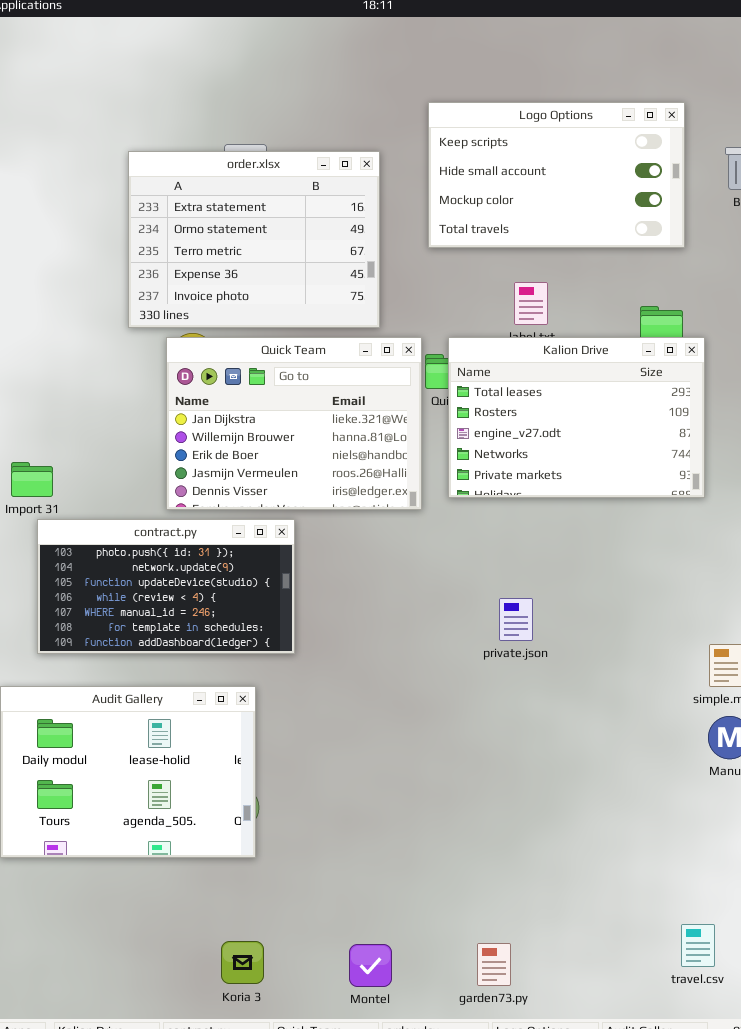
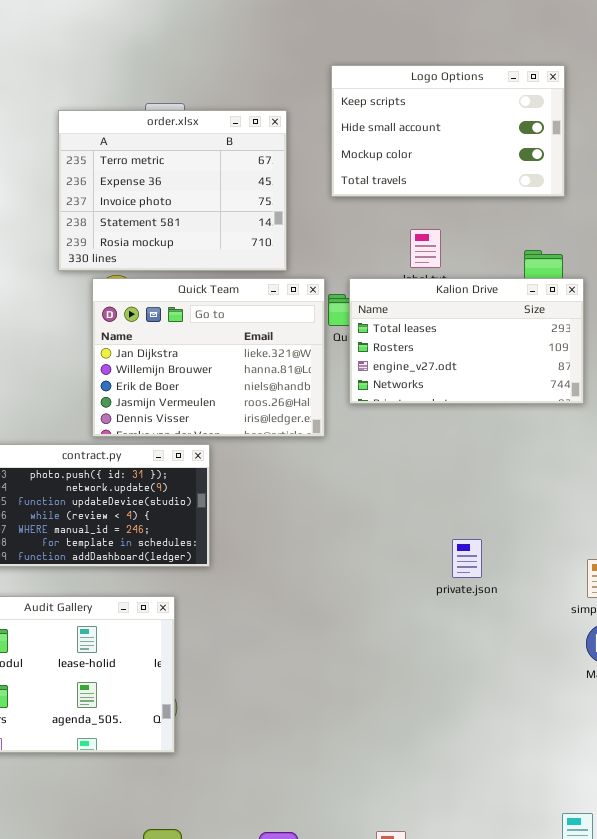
order.xlsx: [128,151,380,328] -> [58,110,287,271], scrolled down 2 rows
Kalion Drive: [448,337,705,498] -> [349,278,584,404], resized
private.json: [499,598,533,641] -> [452,539,482,578], moved

